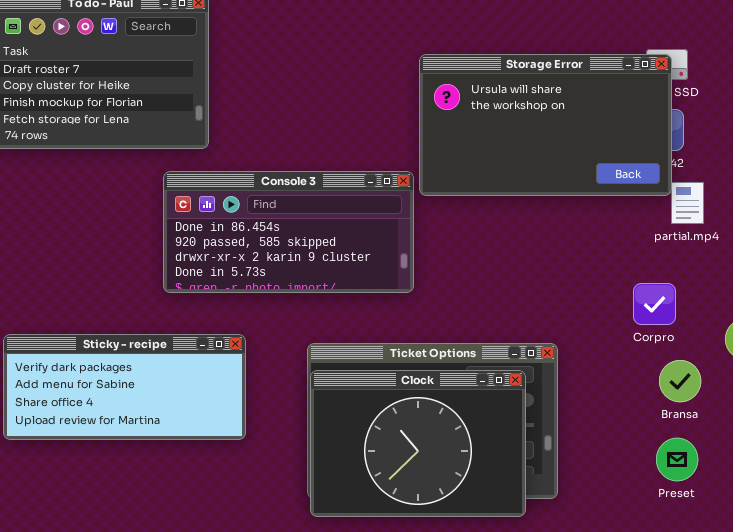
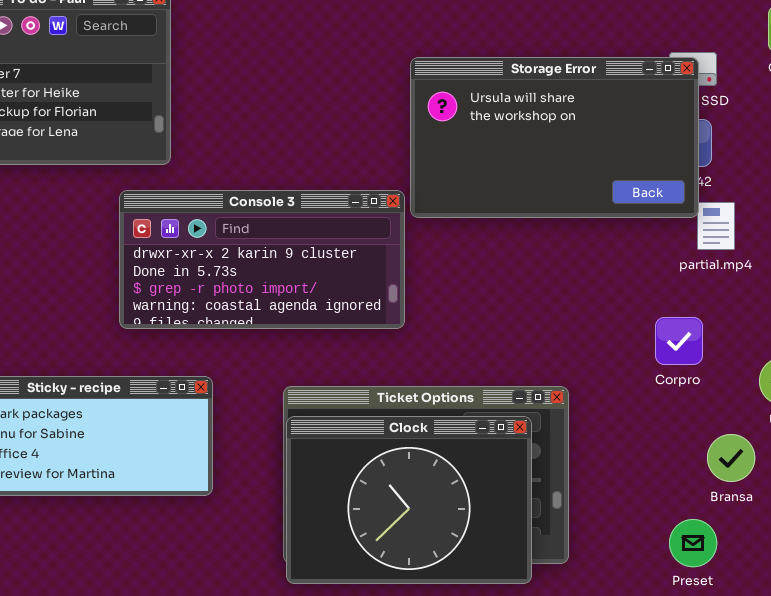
Console 3: [163,171,414,293] -> [119,190,405,329], scrolled down 2 rows
Bransa: [659,360,701,402] -> [707,434,755,482], moved
Preset: [656,438,698,481] -> [669,519,717,567], moved

